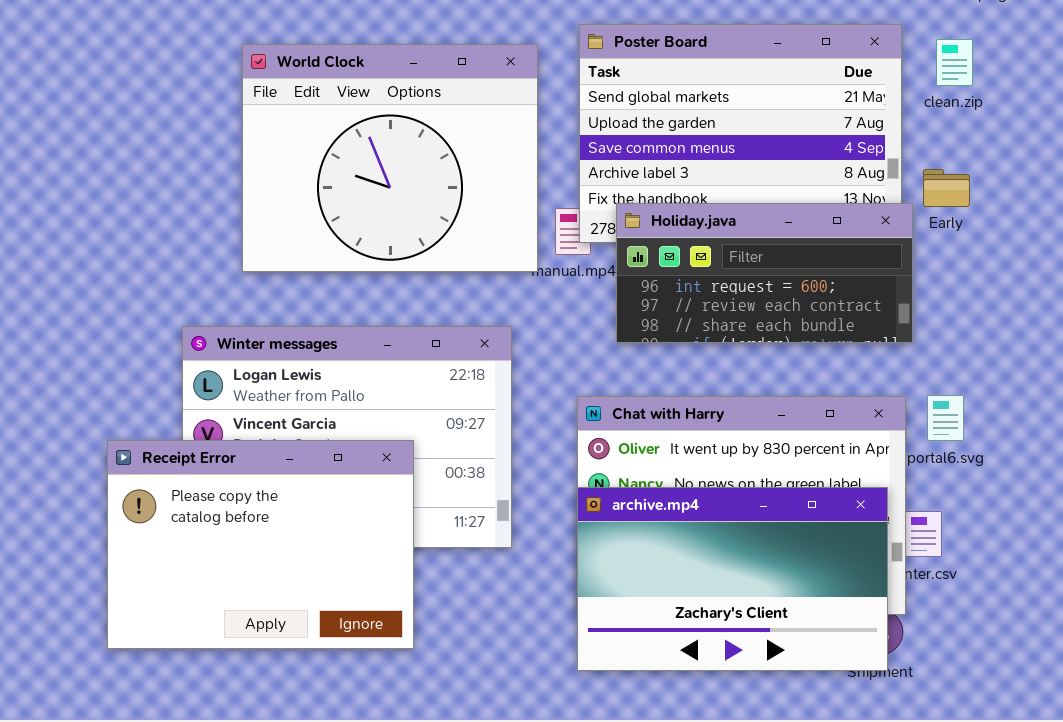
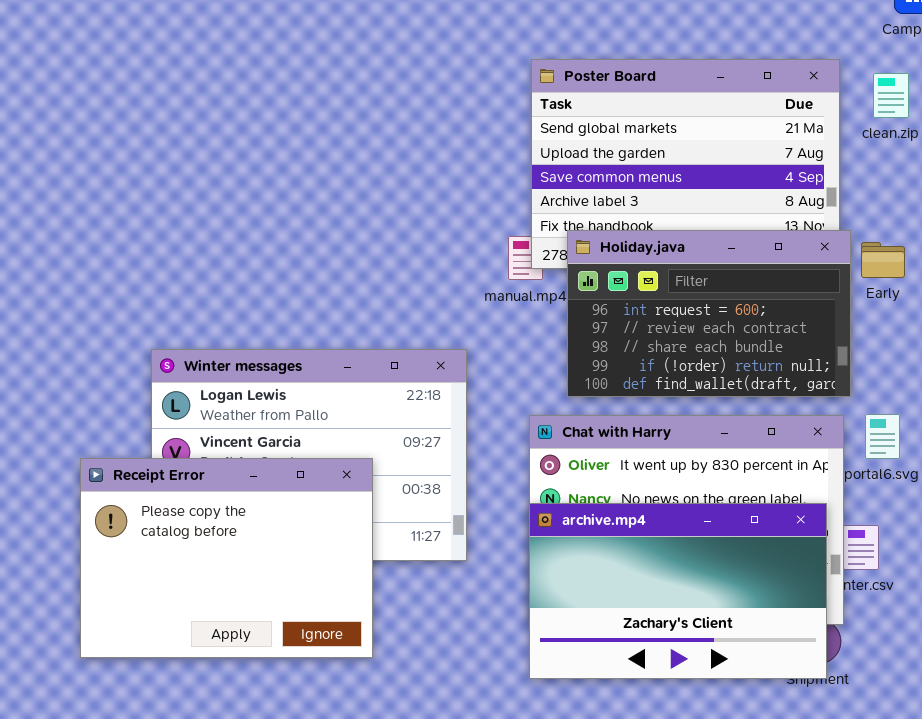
World Clock: [242,44,538,272] -> none, closed
Early: [923,169,970,207] -> [861,242,905,278], moved
Holiday.java: [616,203,913,343] -> [567,230,851,397], resized

